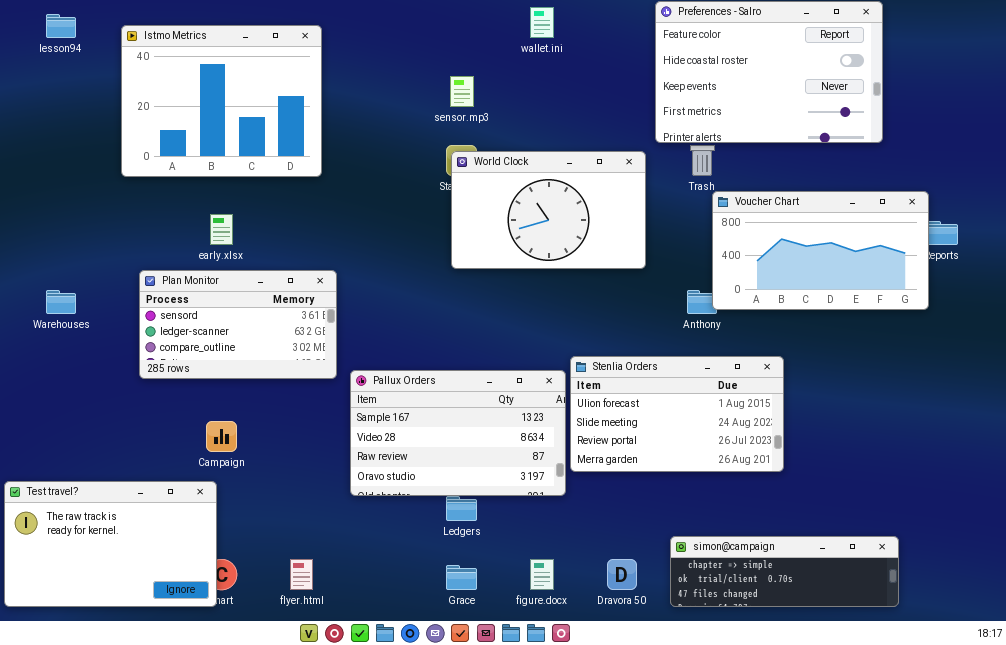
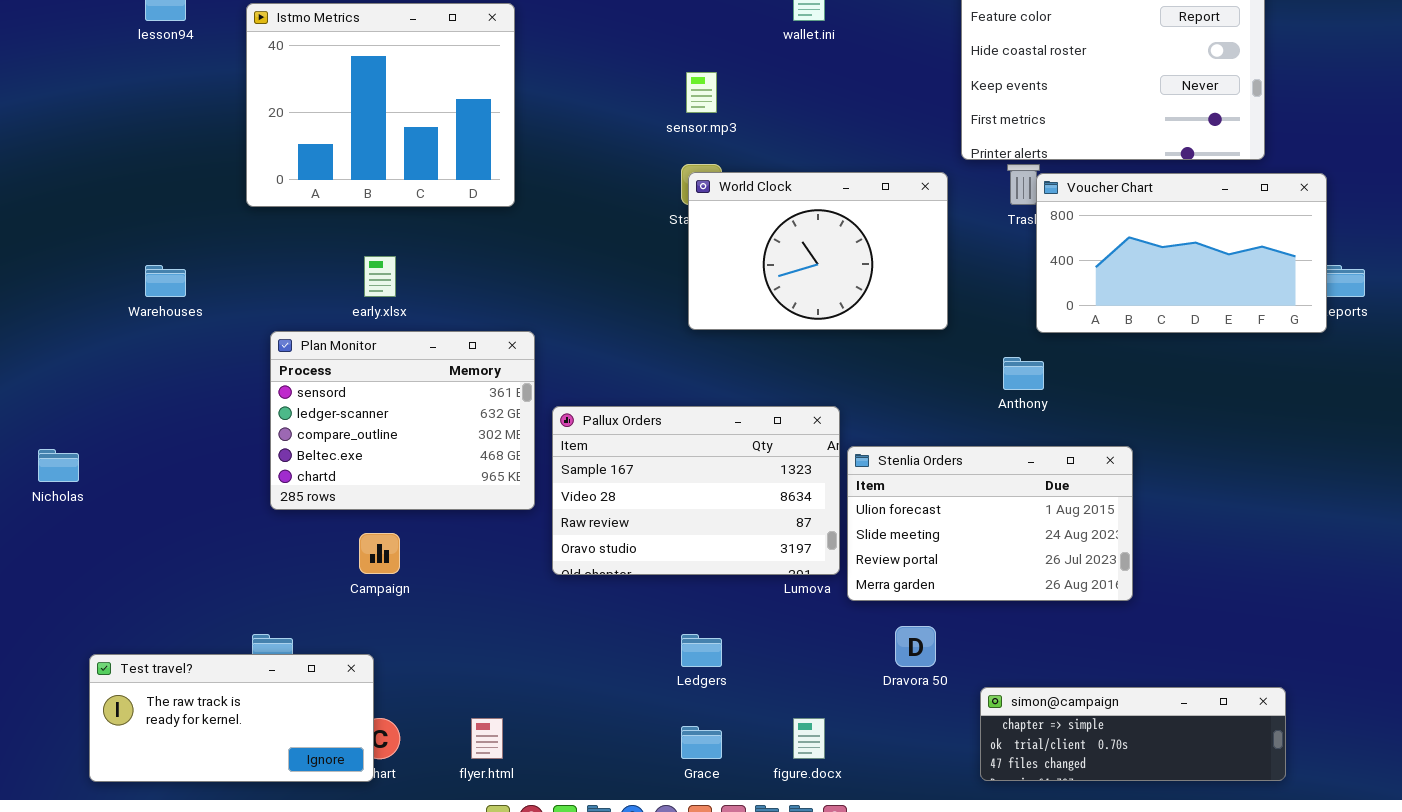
Voucher Chart: [712,191,929,310] -> [1036,173,1327,333], moved
Plan Monitor: [139,270,337,379] -> [270,331,535,510], resized
Warehouses: [46,290,76,314] -> [145,265,186,297], moved
Pallux Orders: [350,370,566,496] -> [552,406,840,575], moved
Test travel?: [4,481,217,607] -> [89,654,374,782], resized
Dravora 50: [607,559,637,590] -> [895,626,936,667], moved

